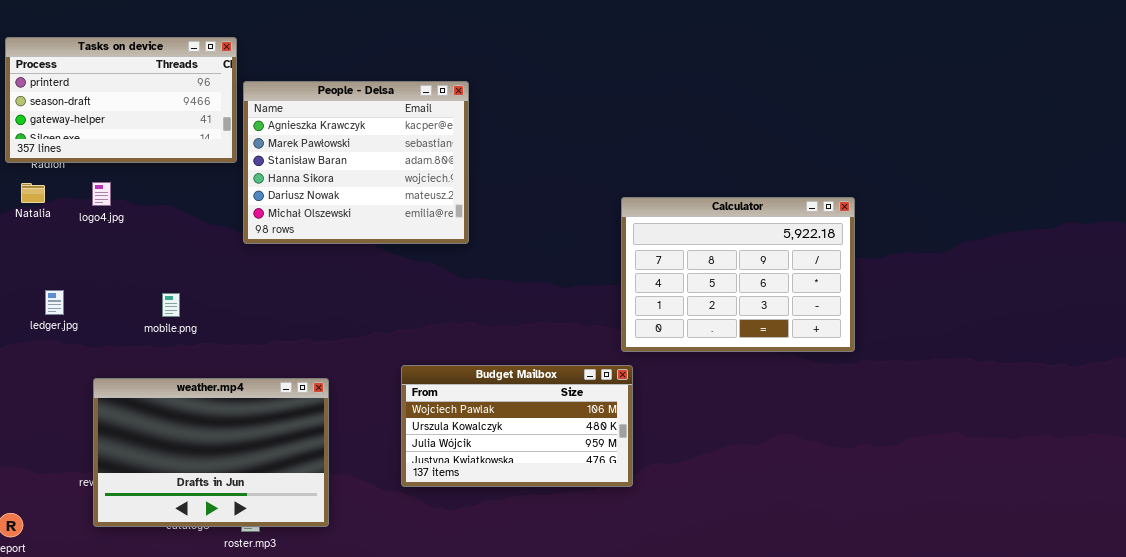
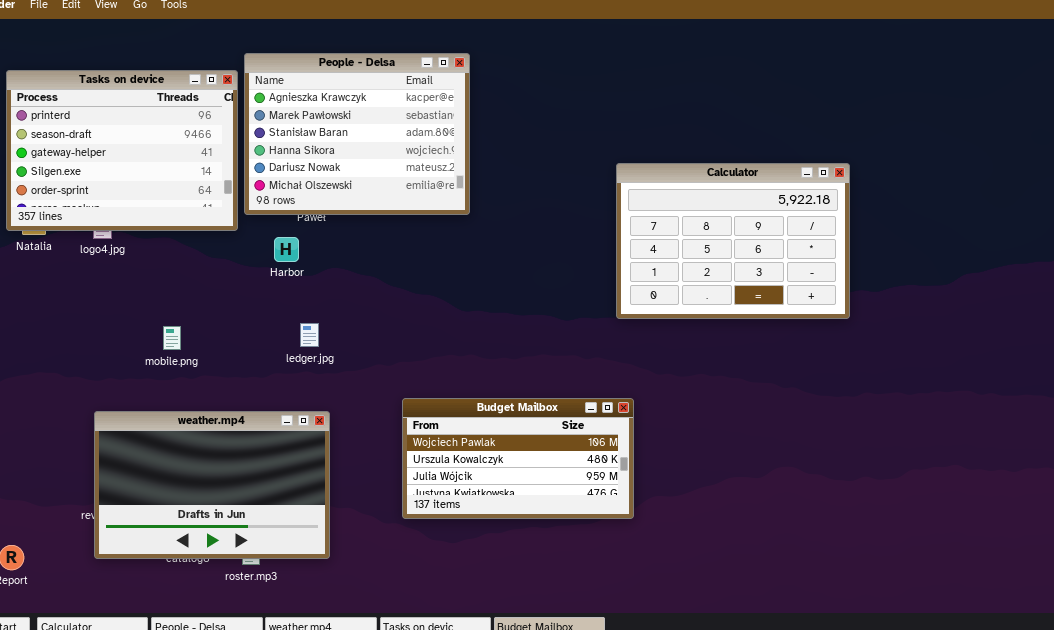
Tasks on device: [5,37,237,163] -> [6,70,238,231], resized
People - Delsa: [243,81,469,244] -> [244,53,470,215], moved
Calculator: [621,197,855,352] -> [616,163,850,319], moved
ledger.jpg: [45,290,64,315] -> [300,323,319,347], moved

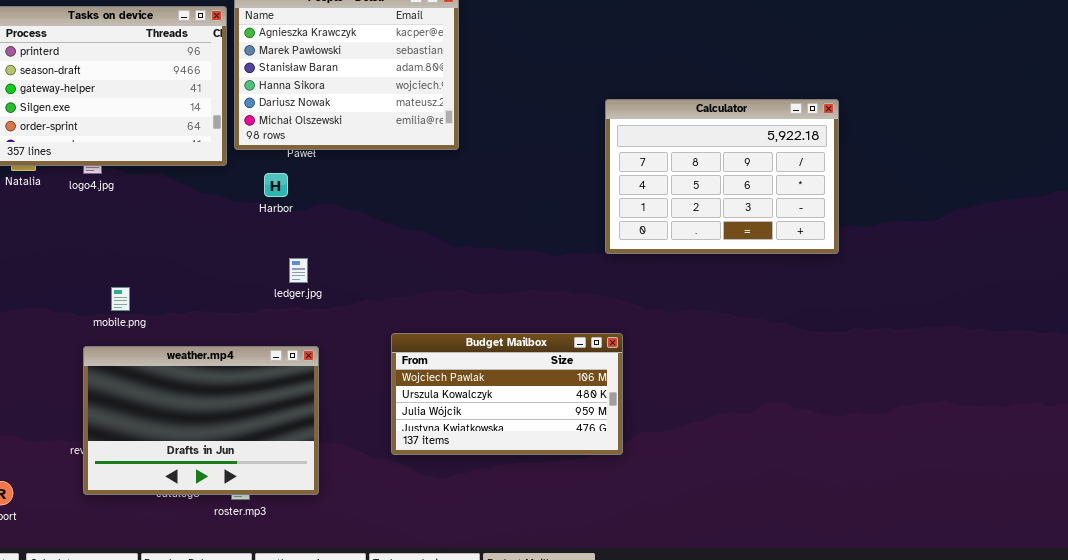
mobile.png: [163,326,181,350] -> [111,287,130,311], moved

